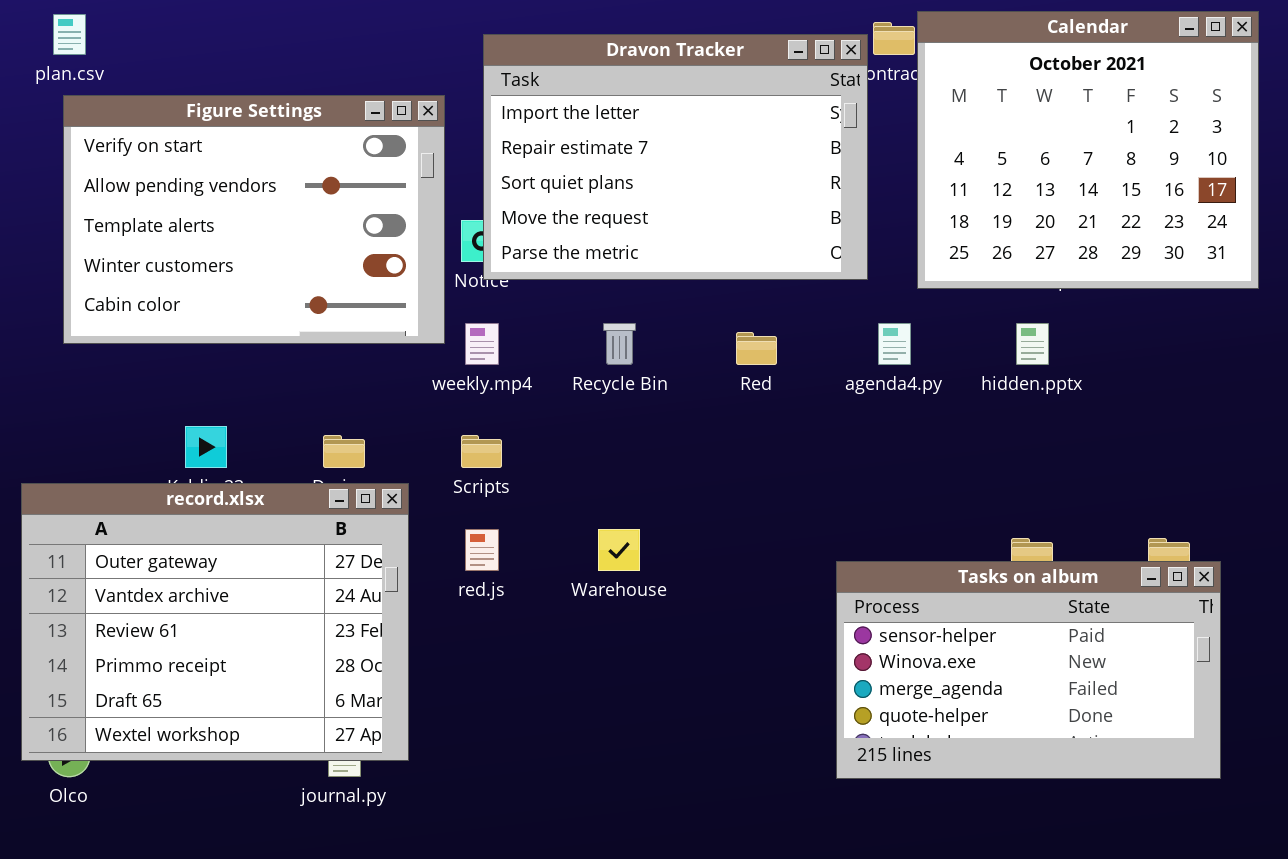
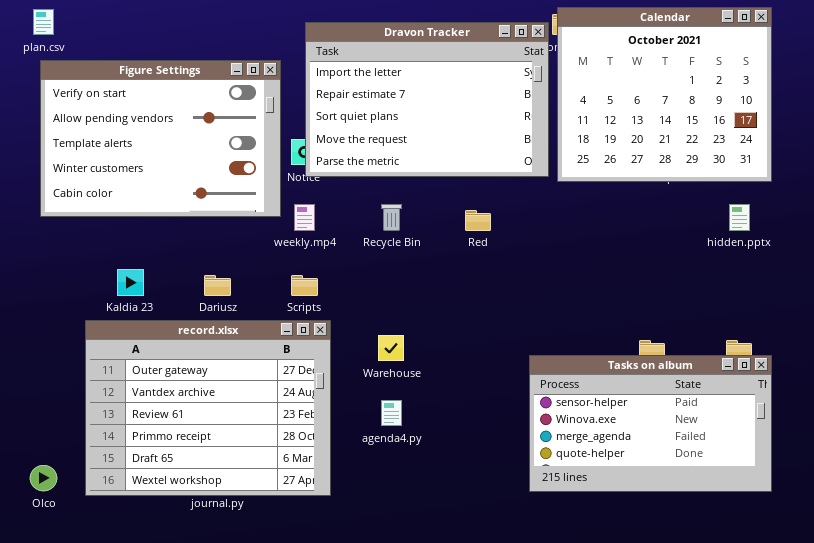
Calendar: [917,11,1259,289] -> [557,7,772,182], moved
agenda4.py: [878,323,911,365] -> [381,400,402,426], moved
hidden.pptx: [1016,323,1049,365] -> [729,204,750,231], moved
record.xlsx: [21,483,409,761] -> [85,320,331,496], moved

